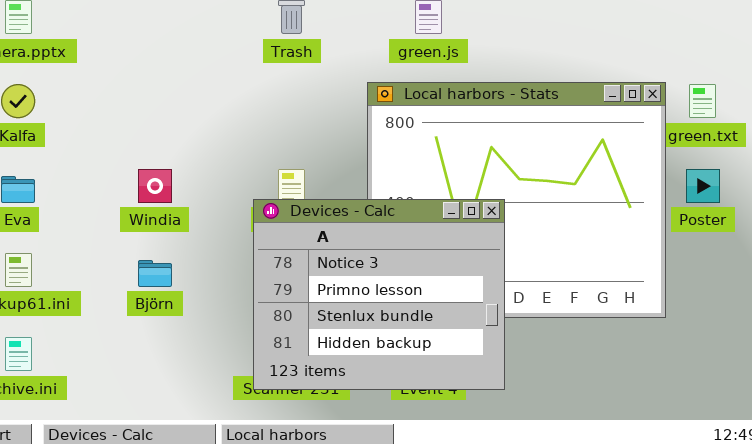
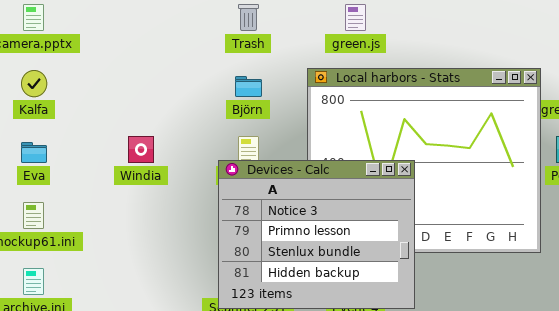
Björn: [138,260,172,287] -> [235,76,262,97], moved

